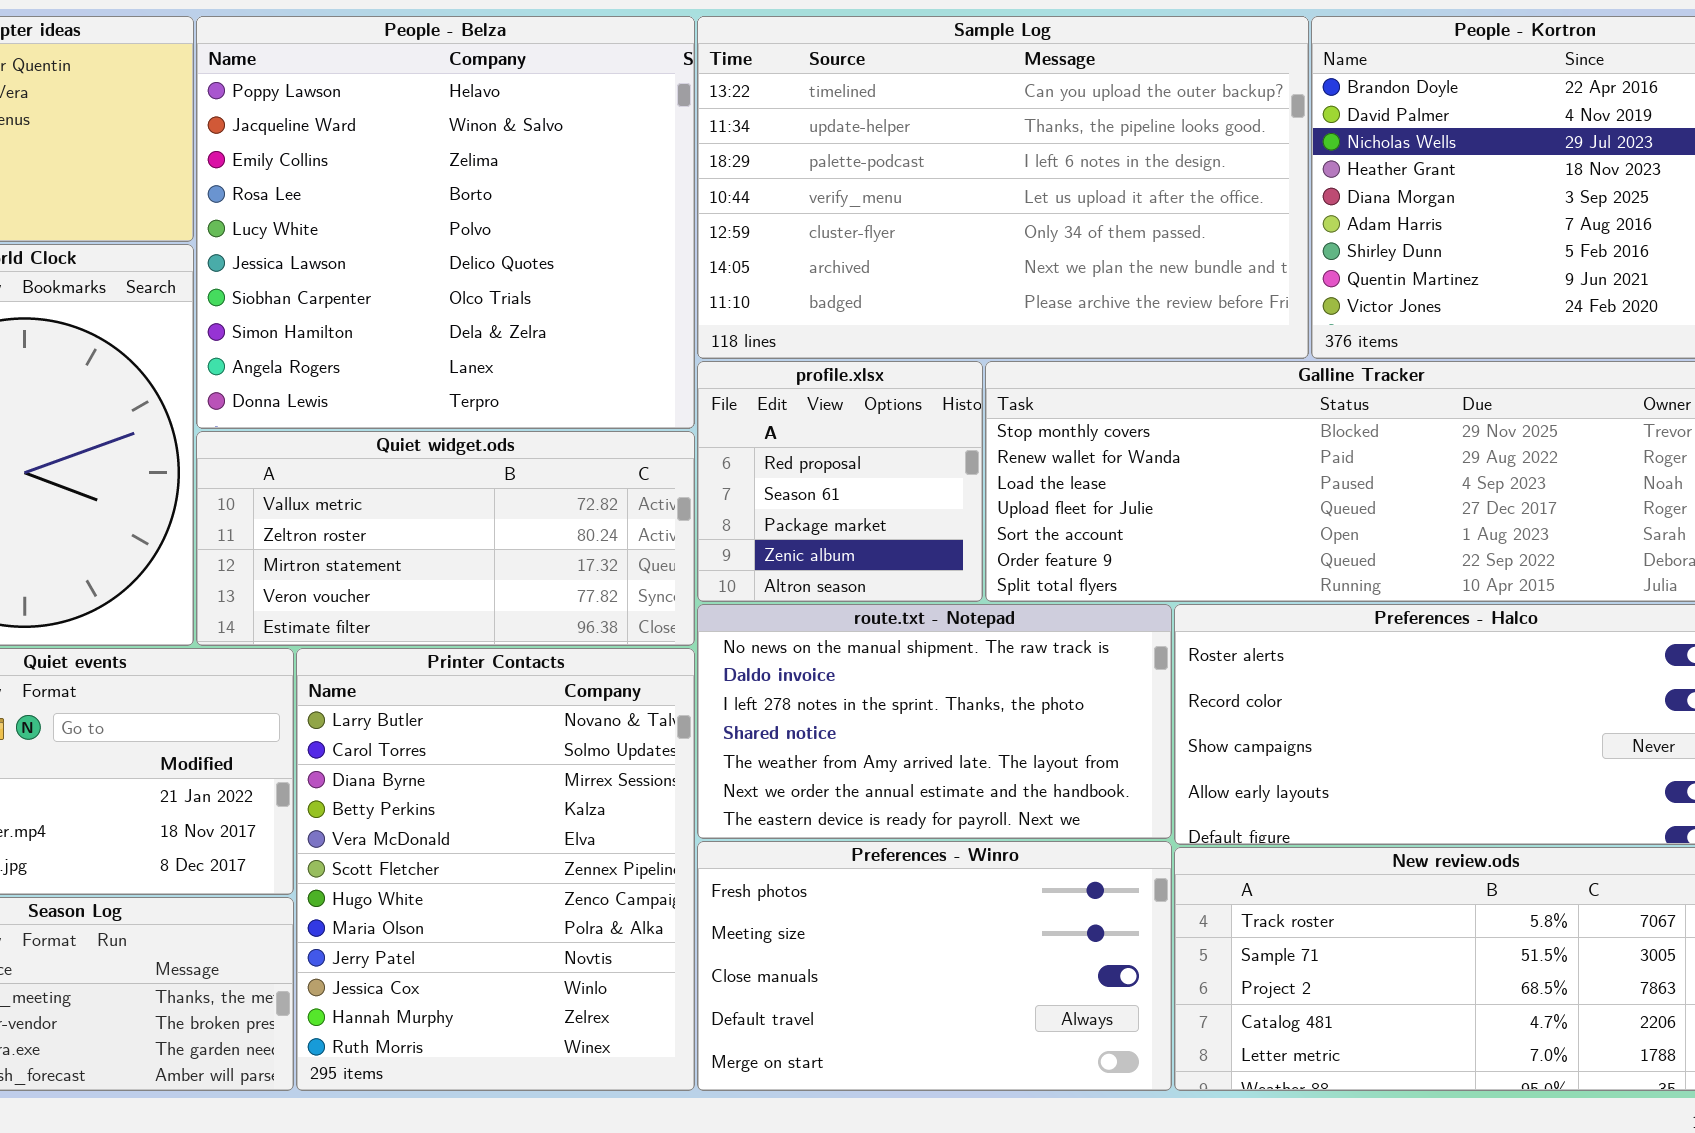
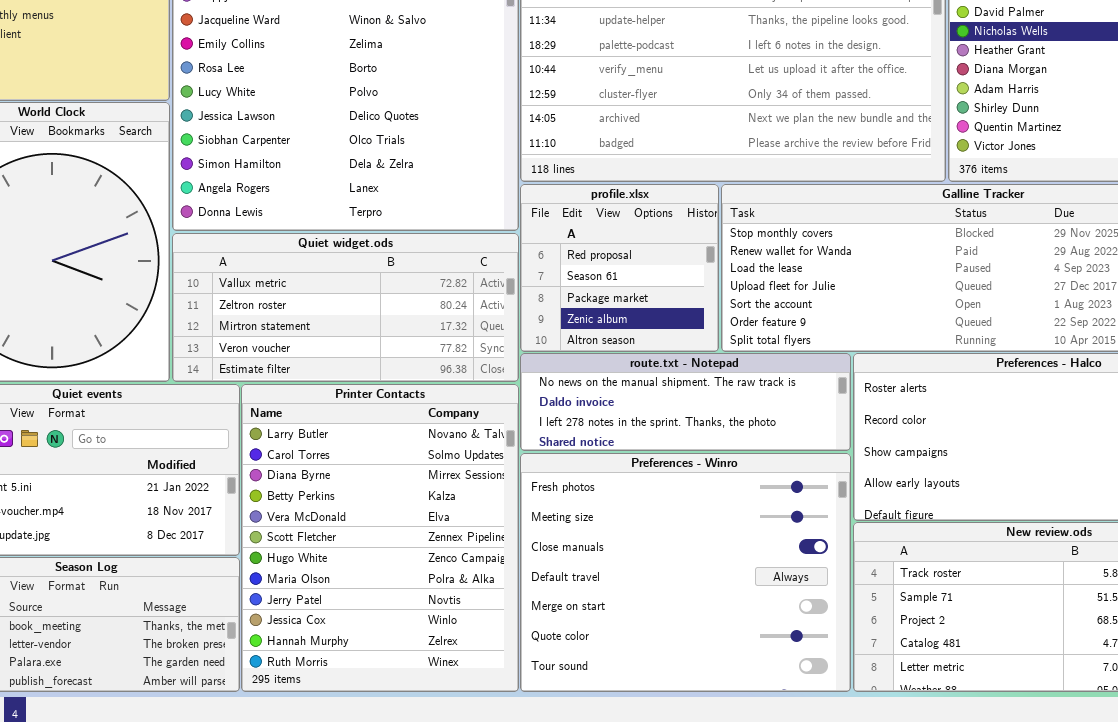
route.txt - Notepad: [697,604,1172,839] -> [520,353,851,451], resized
Preferences - Winro: [697,841,1172,1091] -> [520,453,851,692], resized

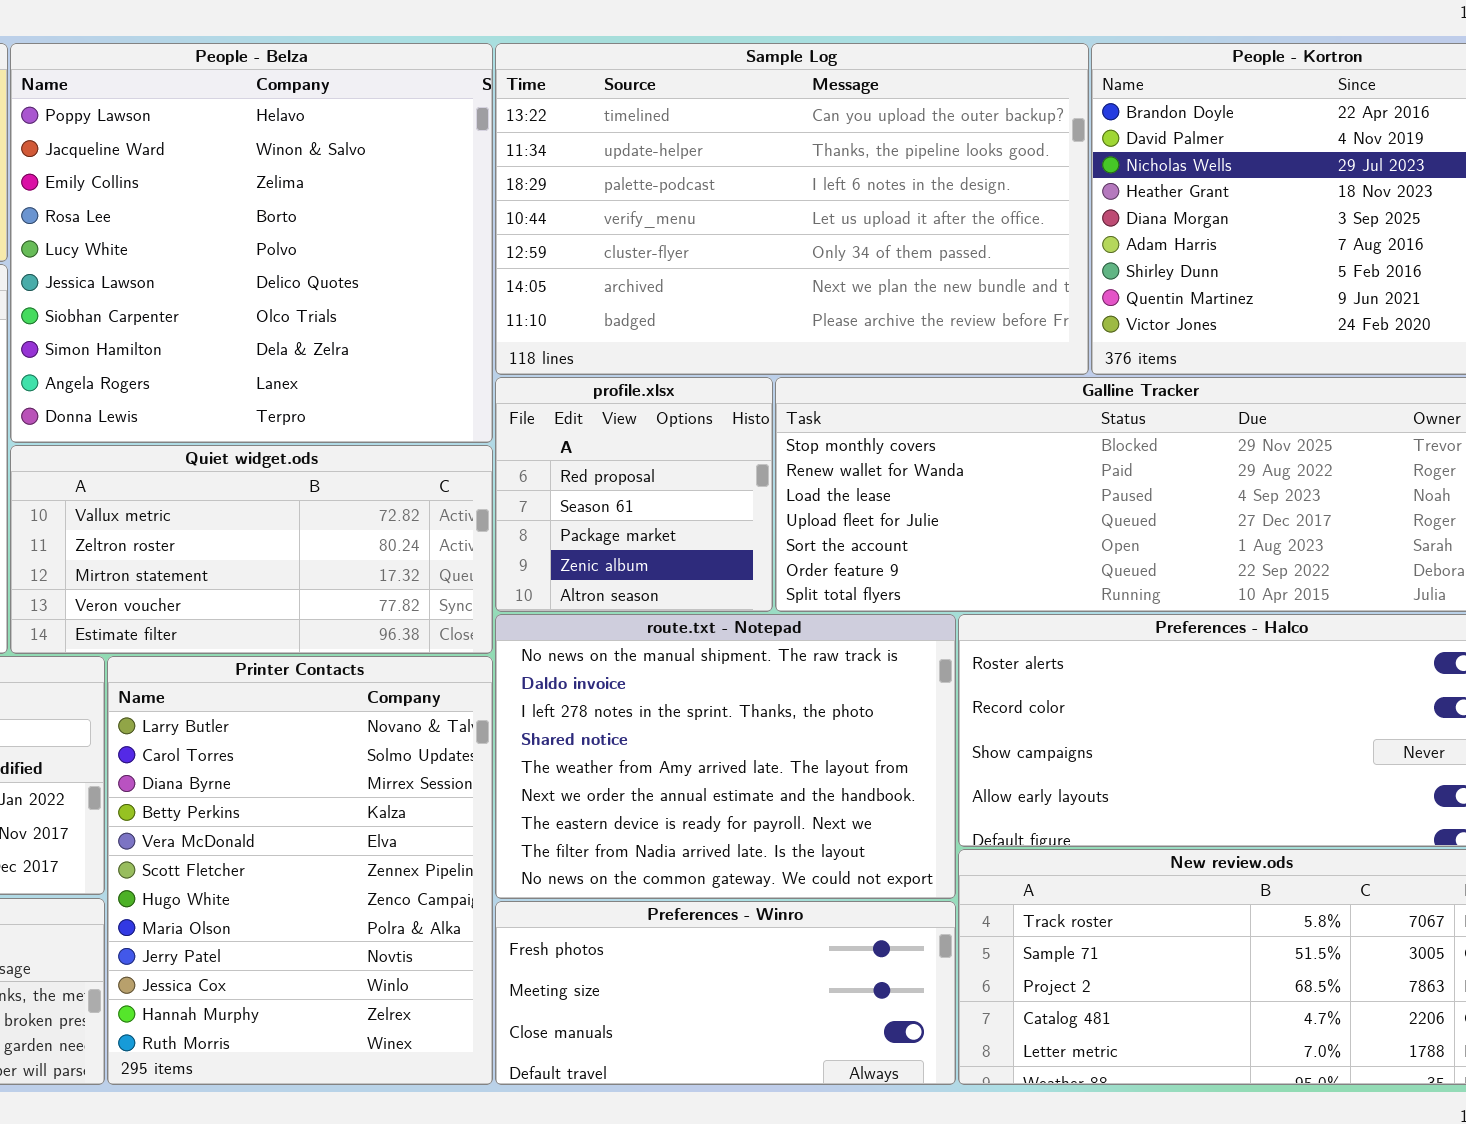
route.txt - Notepad: [520,353,851,451] -> [495,614,956,899], resized
Preferences - Winro: [520,453,851,692] -> [495,901,956,1085], resized

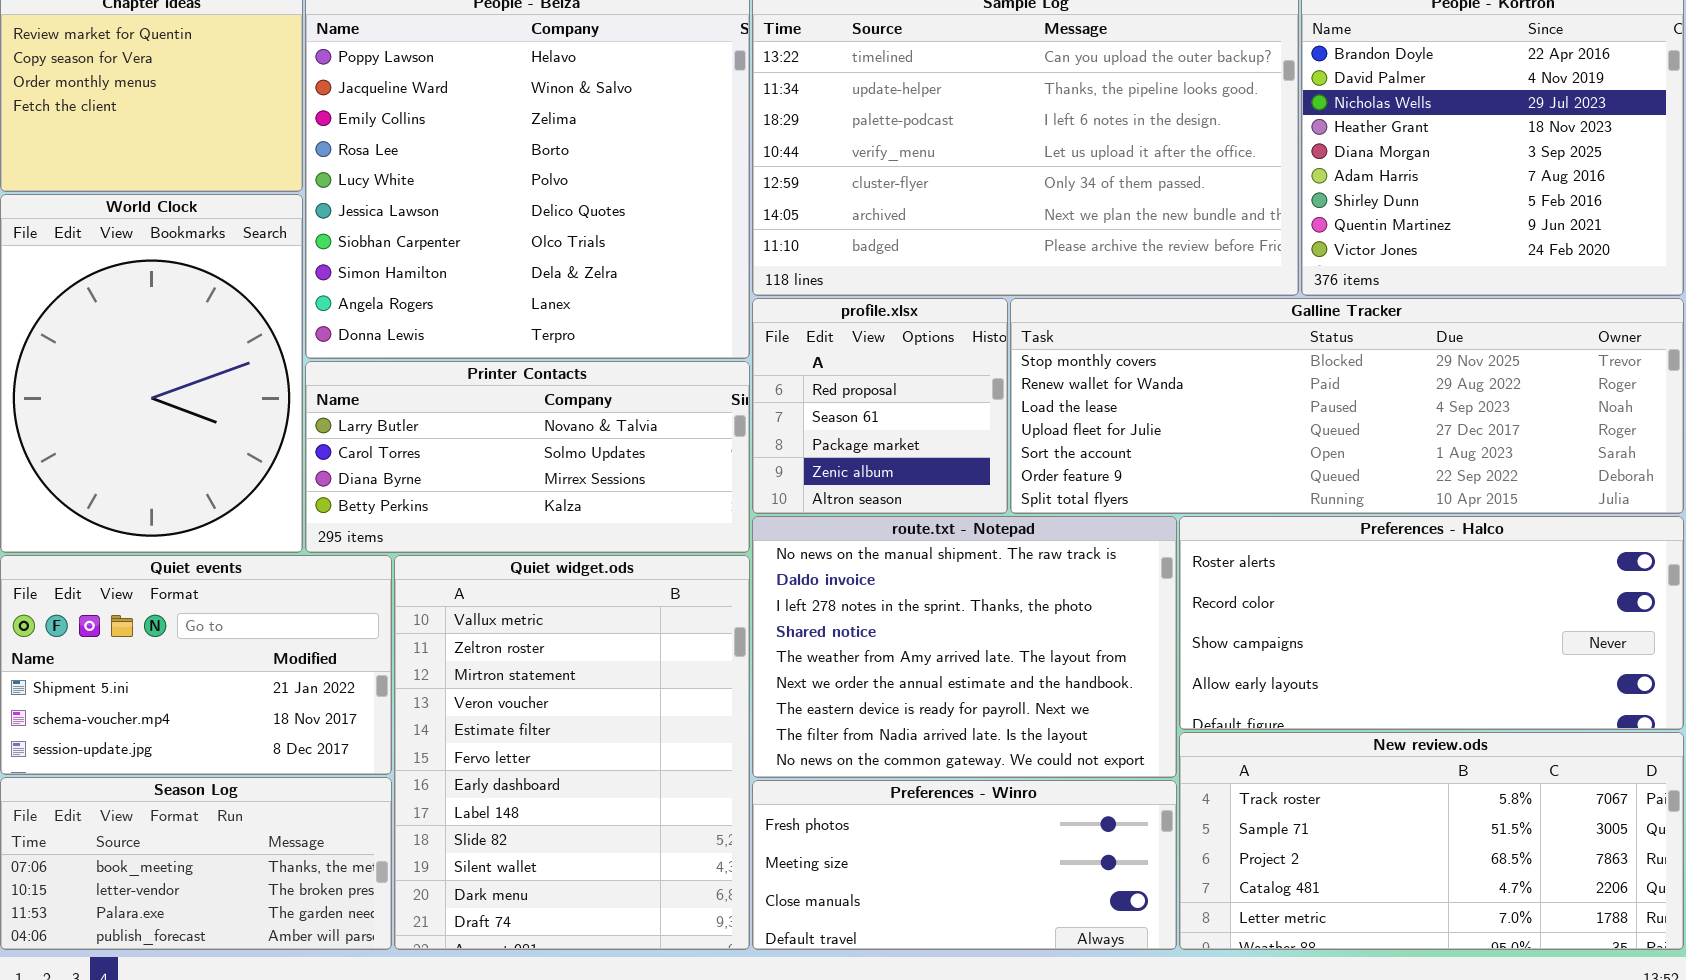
Quiet widget.ods: [10,445,493,654] -> [394,555,750,950], moved, resized
Printer Contacts: [107,656,493,1085] -> [305,361,750,553], moved, resized

